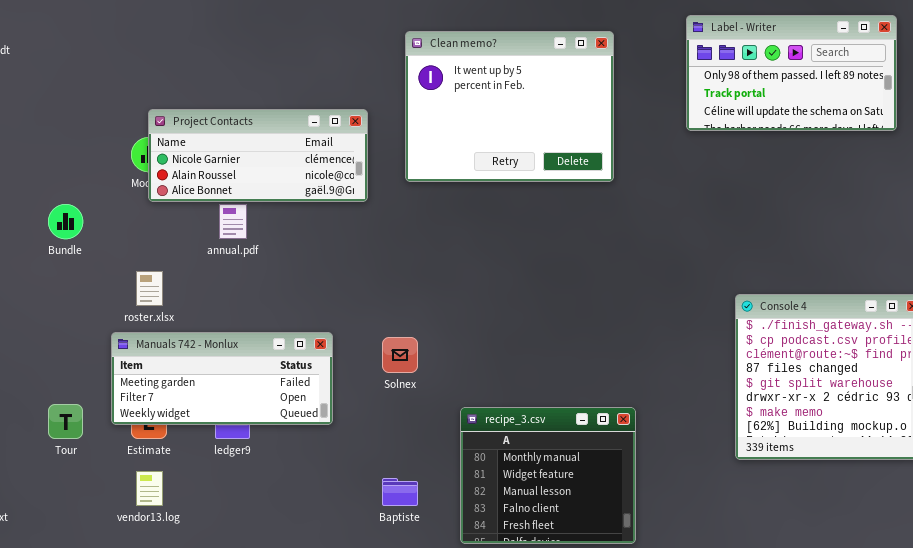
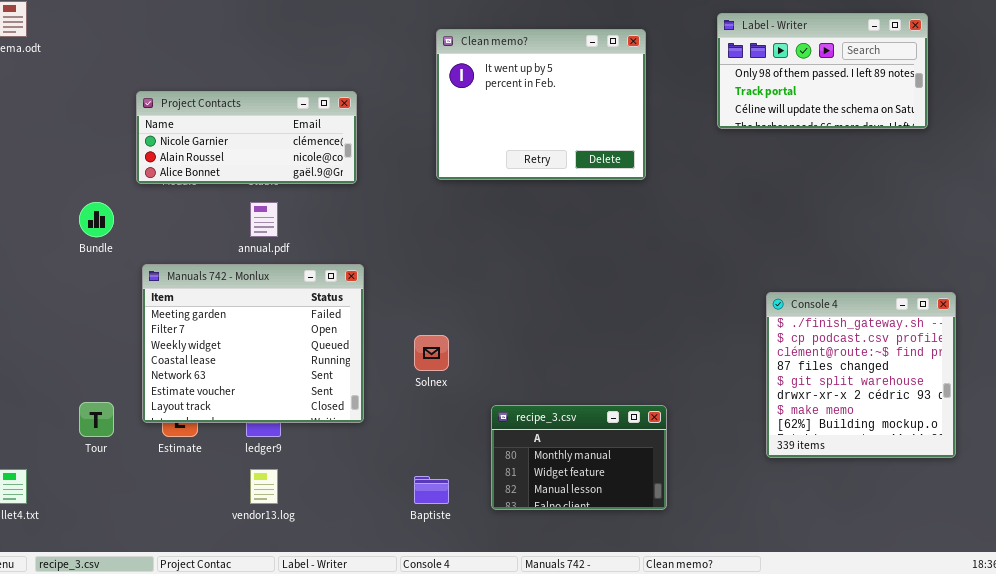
Project Contacts: [148,109,368,202] -> [136,91,357,184], moved
Manuals 742 - Monlux: [111,332,333,425] -> [142,264,364,423], resized
recipe_3.csv: [460,407,636,544] -> [491,405,667,510], resized
vendor13.log: [136,471,163,506] -> [250,469,278,504], moved

